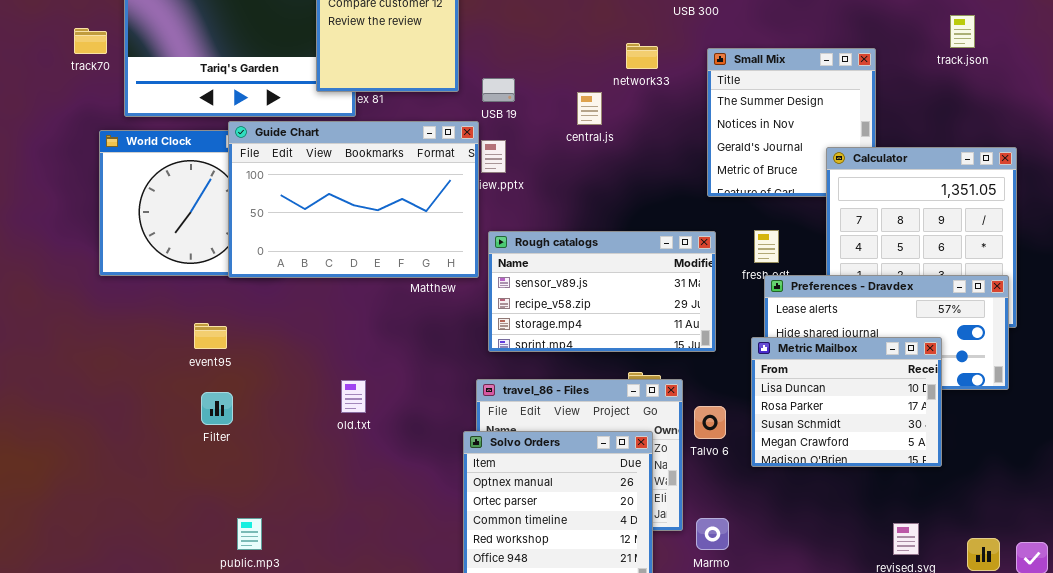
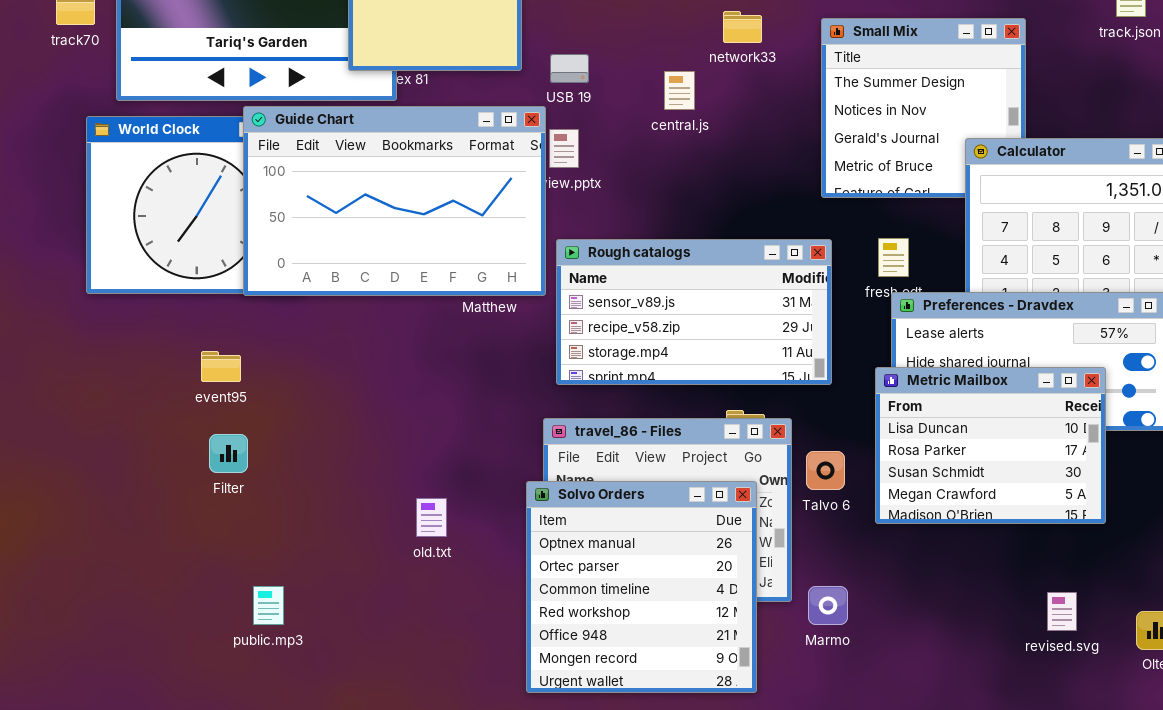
old.txt: [341,380,366,413] -> [416,498,447,537], moved

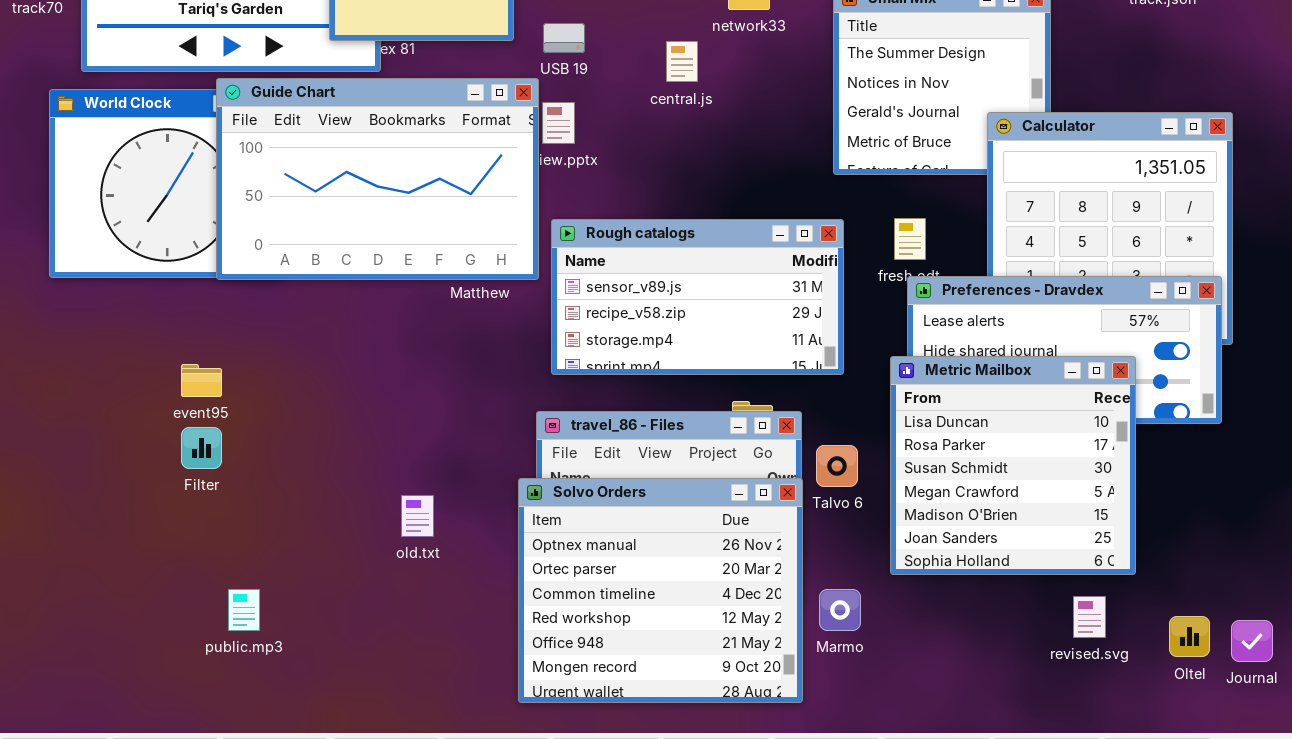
event95: [201,351,241,382] -> [181,364,222,397], moved
Metric Mailbox: [875,367,1106,524] -> [890,356,1136,575], resized
Solvo Orders: [526,481,757,693] -> [518,478,803,703], resized

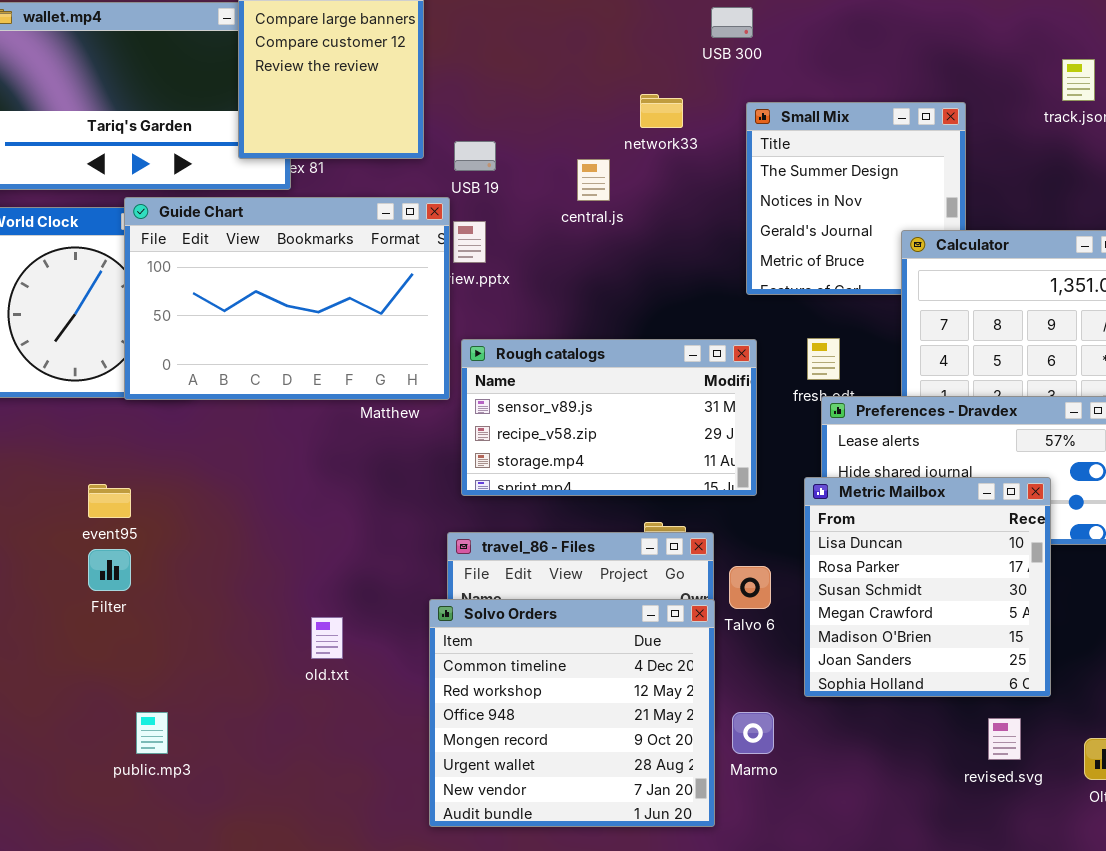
Solvo Orders: [518,478,803,703] -> [429,599,715,827], scrolled down 2 rows

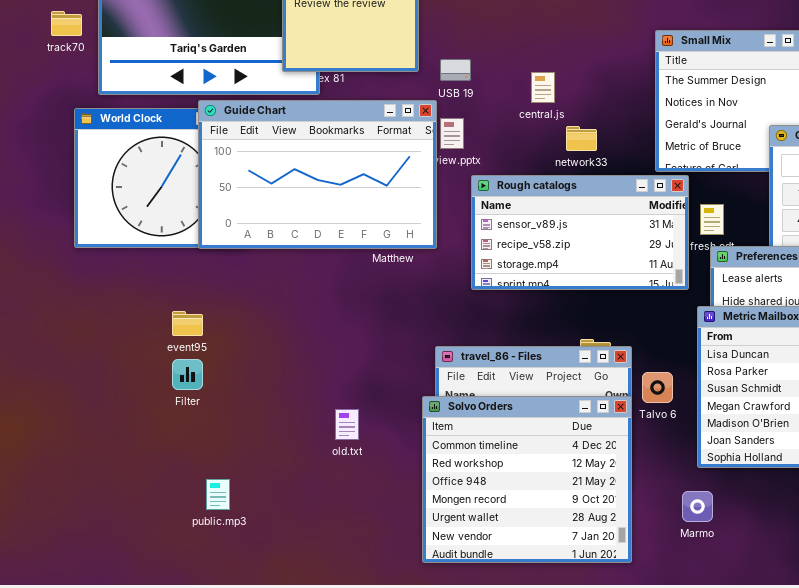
network33: [640,94,683,128] -> [566,126,597,151], moved
Rough catalogs: [461,339,757,496] -> [471,175,689,290], moved
Marmo: [732,712,774,754] -> [682,491,713,522], moved

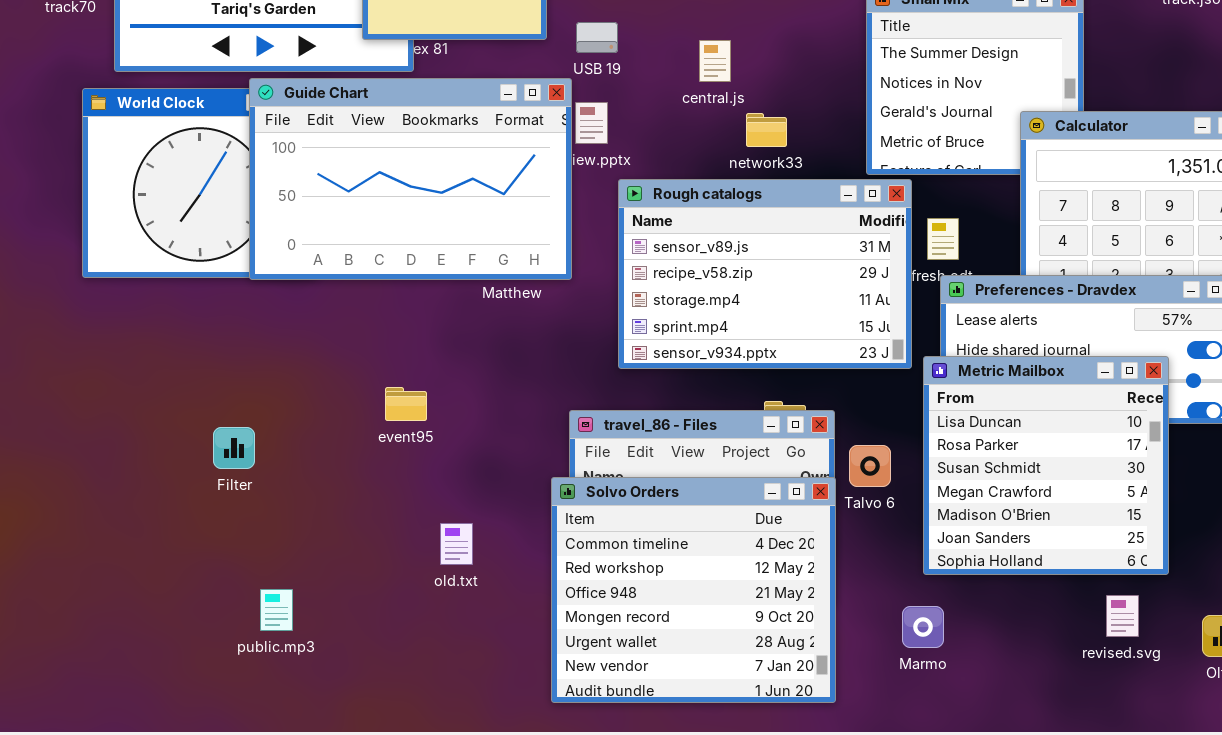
Rough catalogs: [471,175,689,290] -> [618,179,912,369], resized
event95: [172,311,203,336] -> [385,387,427,421], moved
old.txt: [335,409,359,440] -> [440,523,473,565], moved

